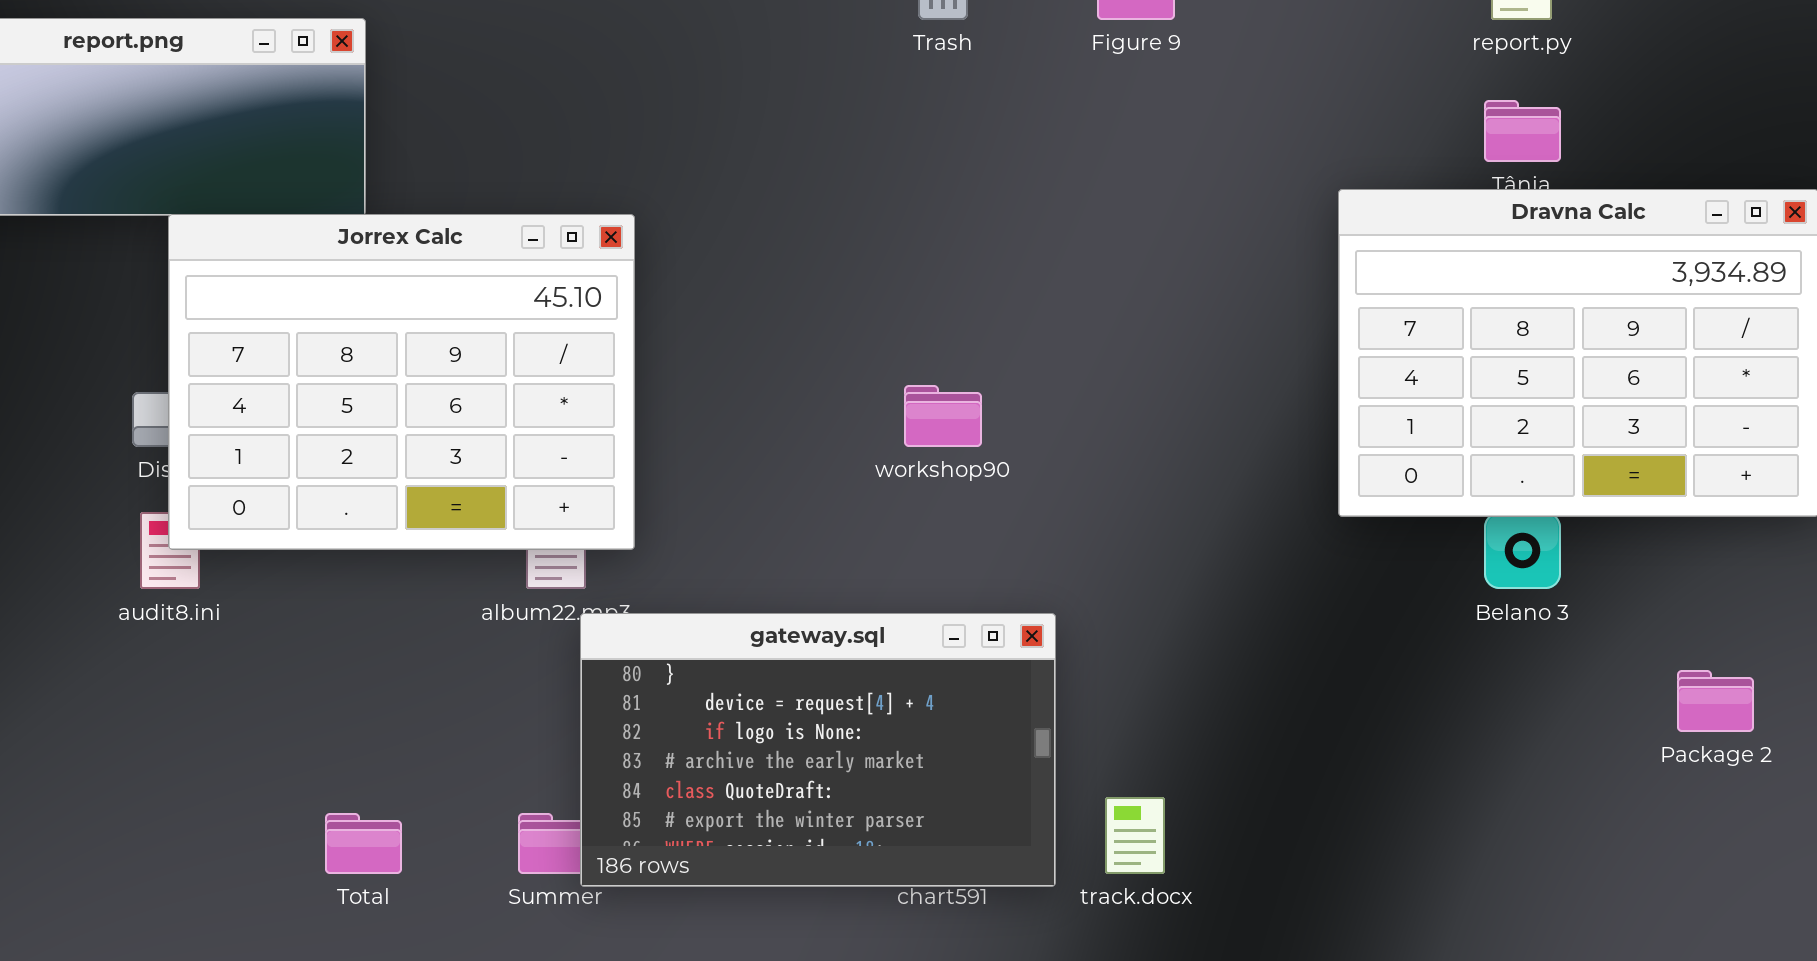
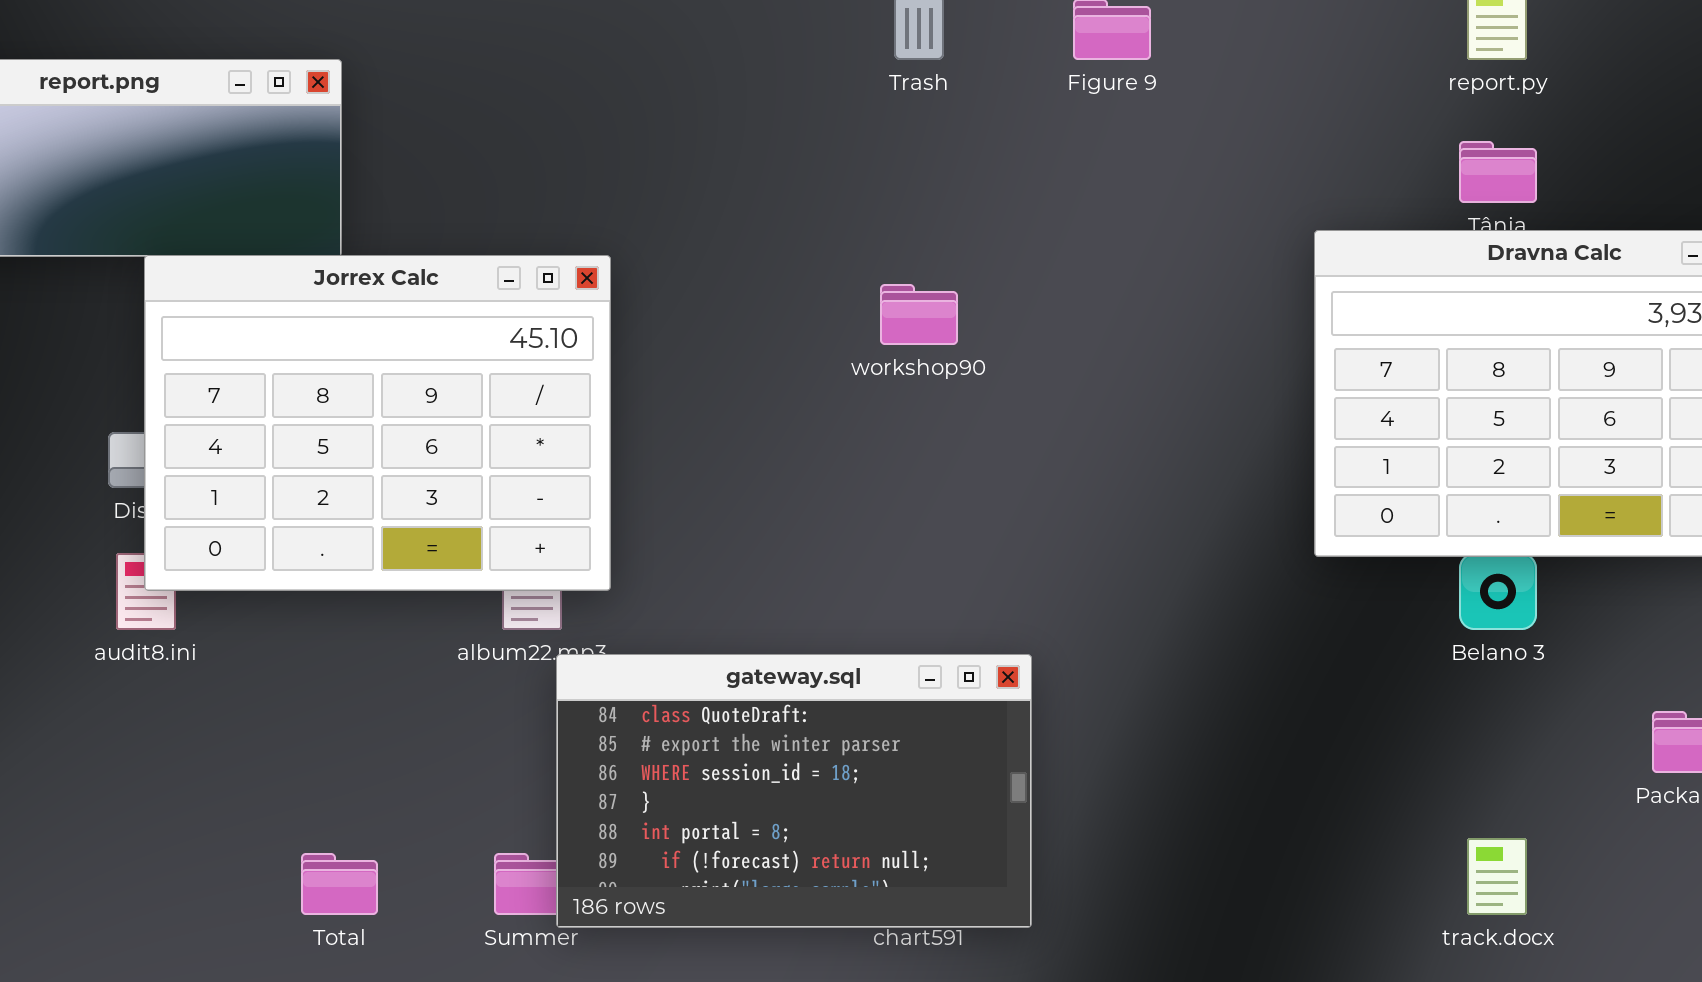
workshop90: [904,385,982,447] -> [880,284,958,345], moved
gateway.sql: [580,613,1056,887] -> [556,654,1032,928], scrolled down 4 rows
track.docx: [1105,797,1165,874] -> [1467,838,1527,915], moved

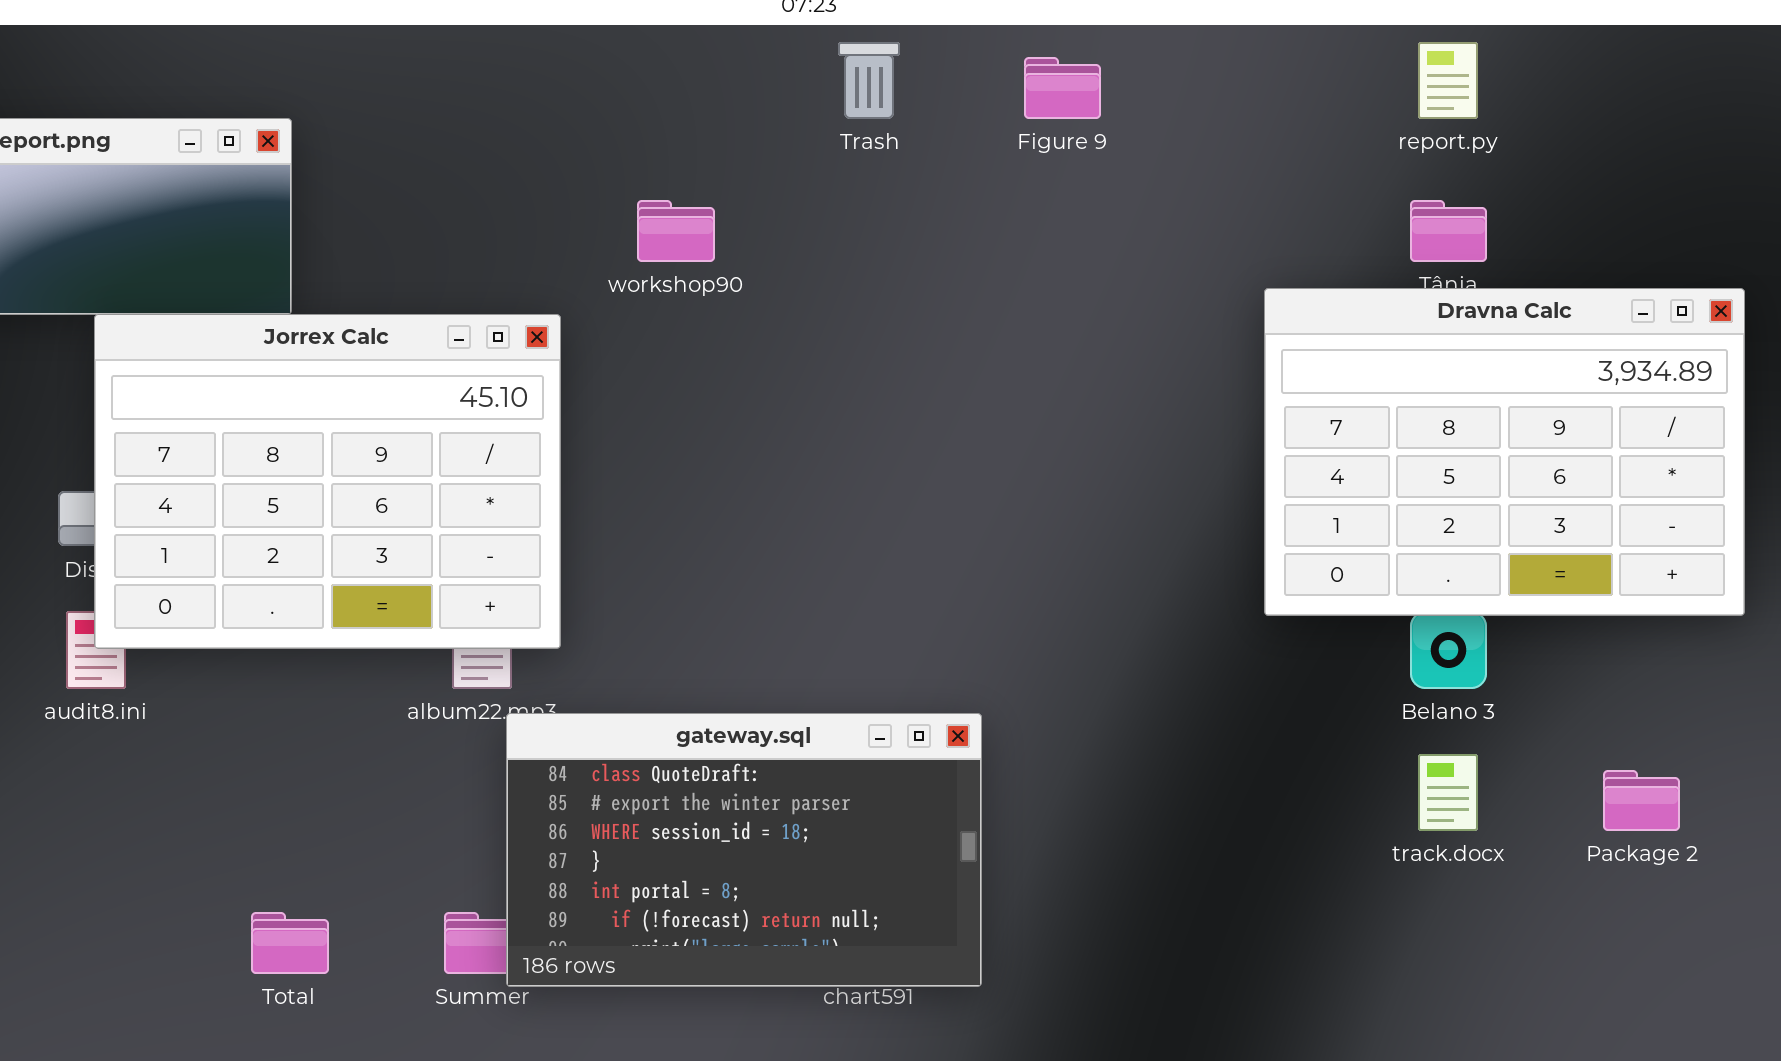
workshop90: [880,284,958,345] -> [637,200,715,262], moved
track.docx: [1467,838,1527,915] -> [1418,754,1478,831], moved

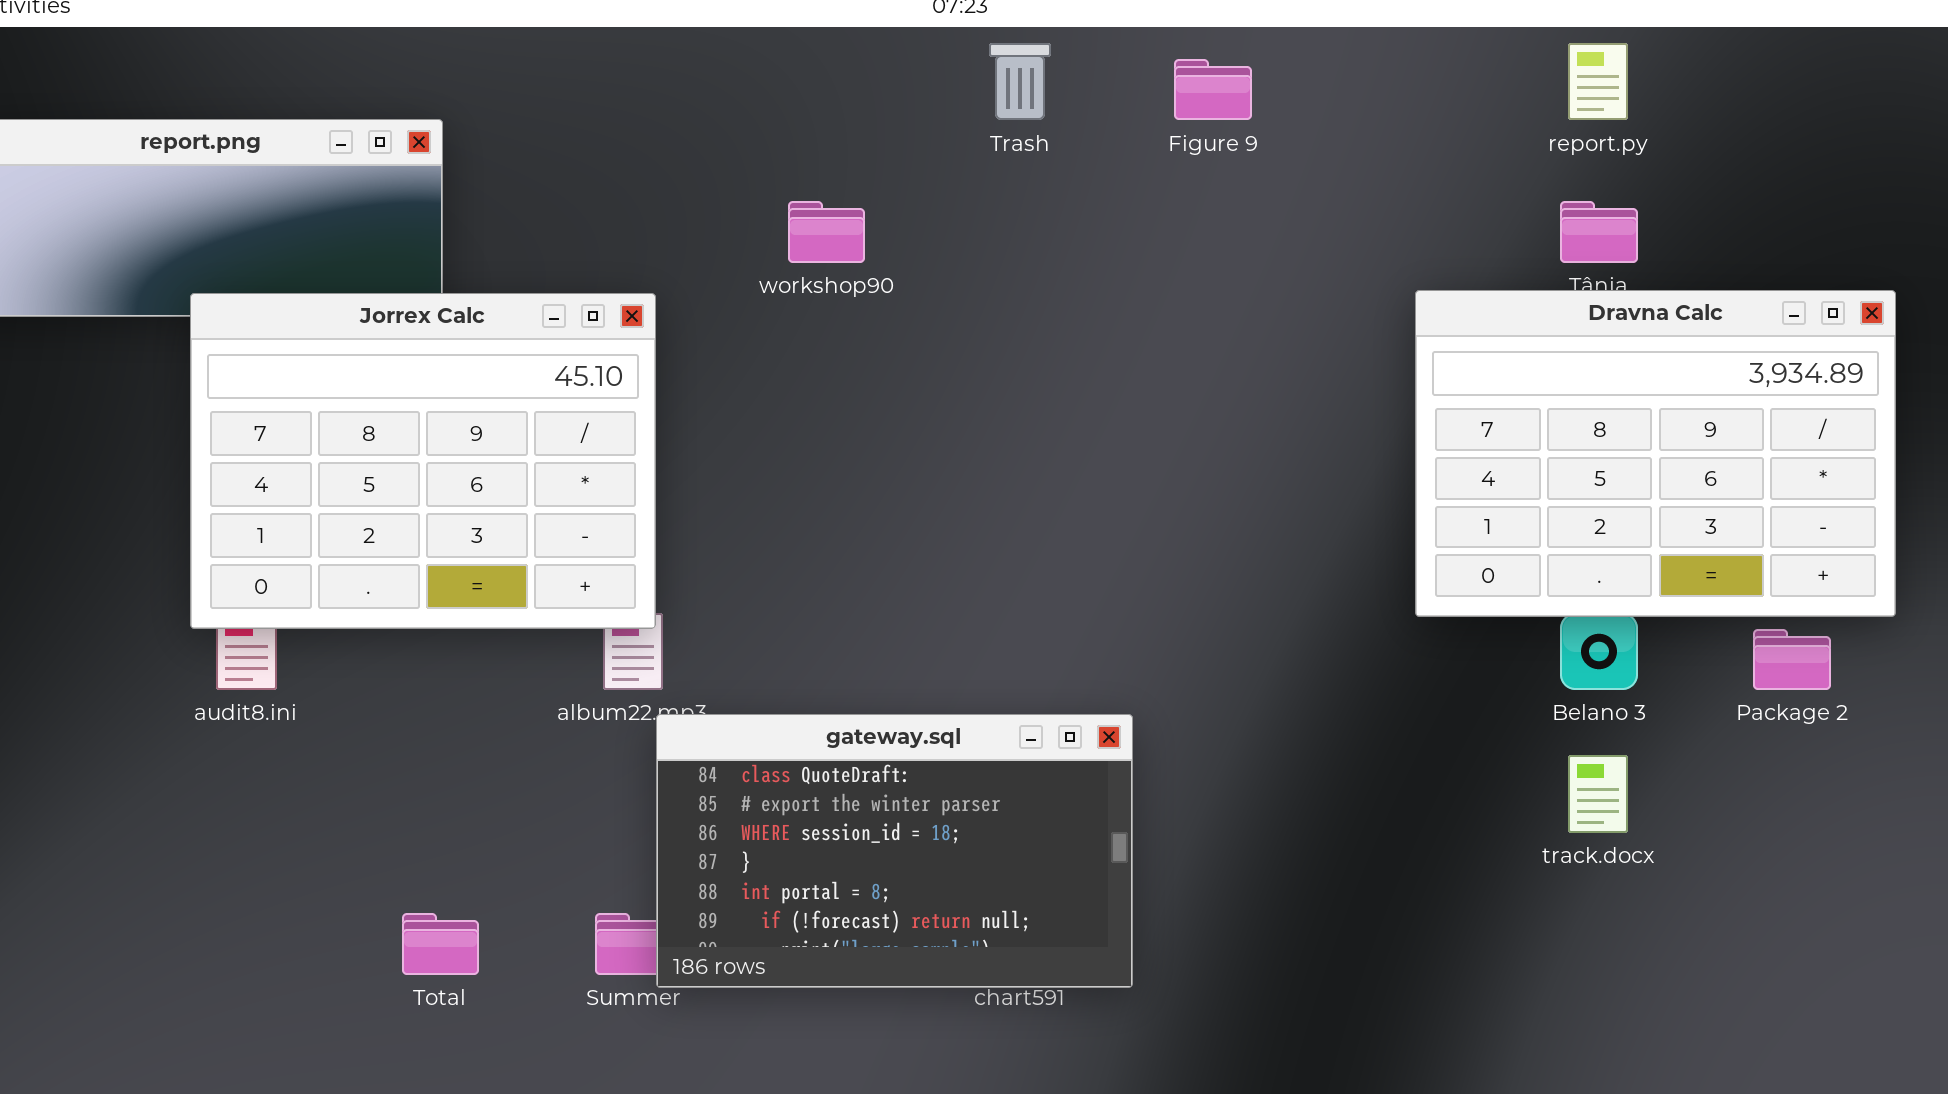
Jorrex Calc: [94,314,561,649] -> [190,293,656,629], moved
Package 2: [1603,770,1680,831] -> [1753,629,1831,690], moved

